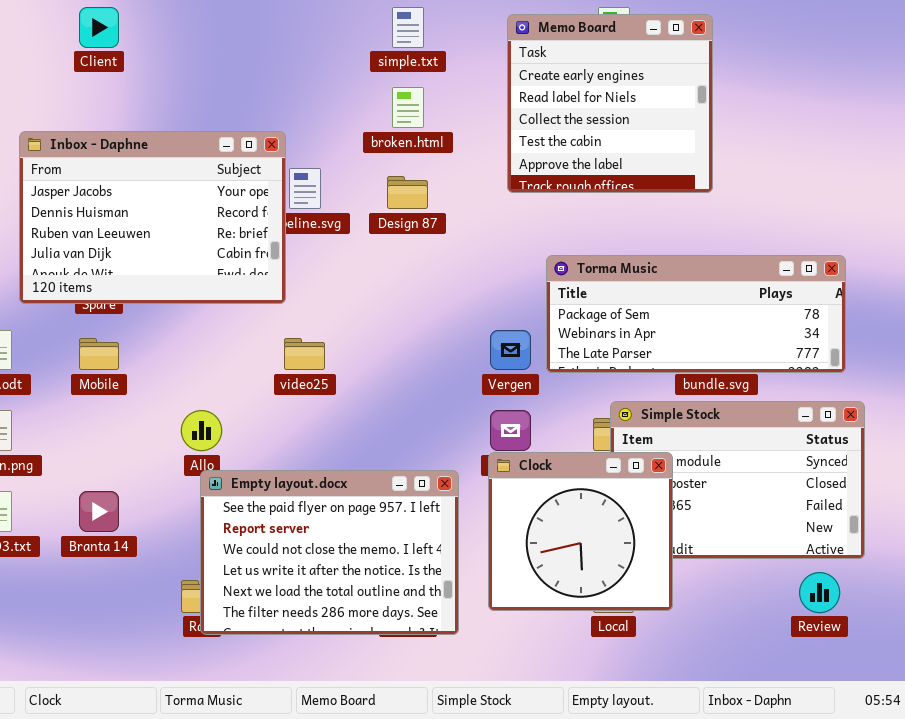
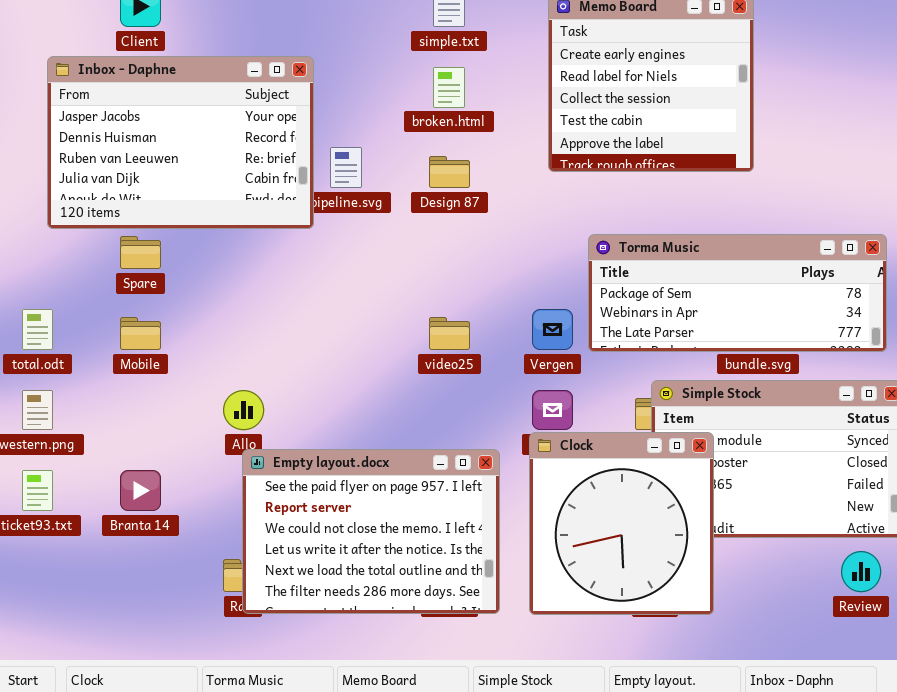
Inbox - Daphne: [19,131,286,304] -> [47,56,314,229], moved
video25: [284,338,325,370] -> [429,317,470,350], moved
Clock: [488,452,673,611] -> [529,432,714,615], resized

